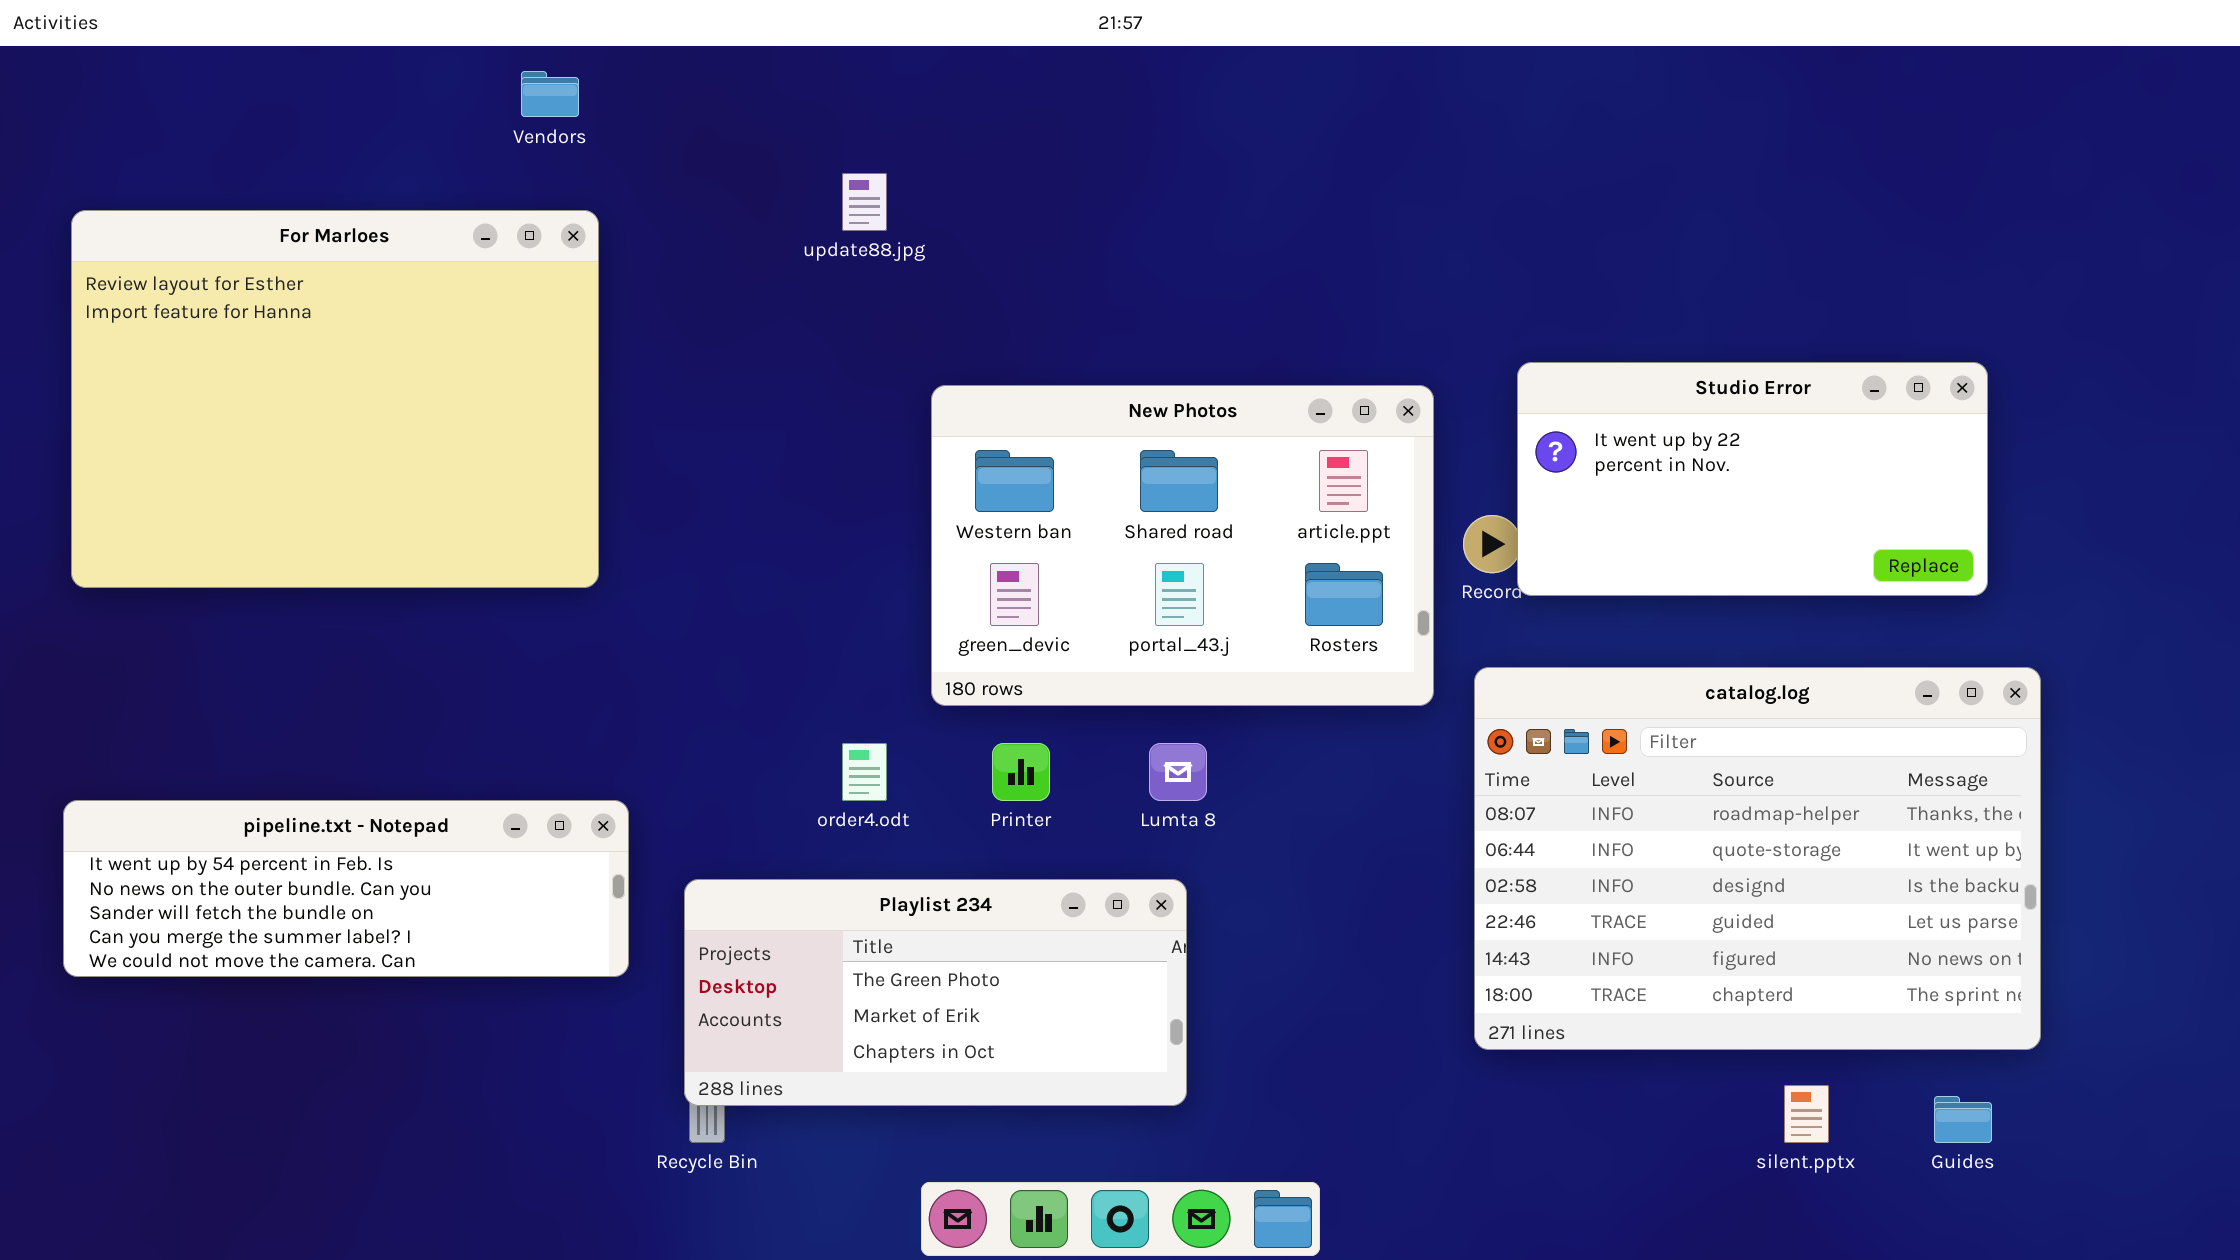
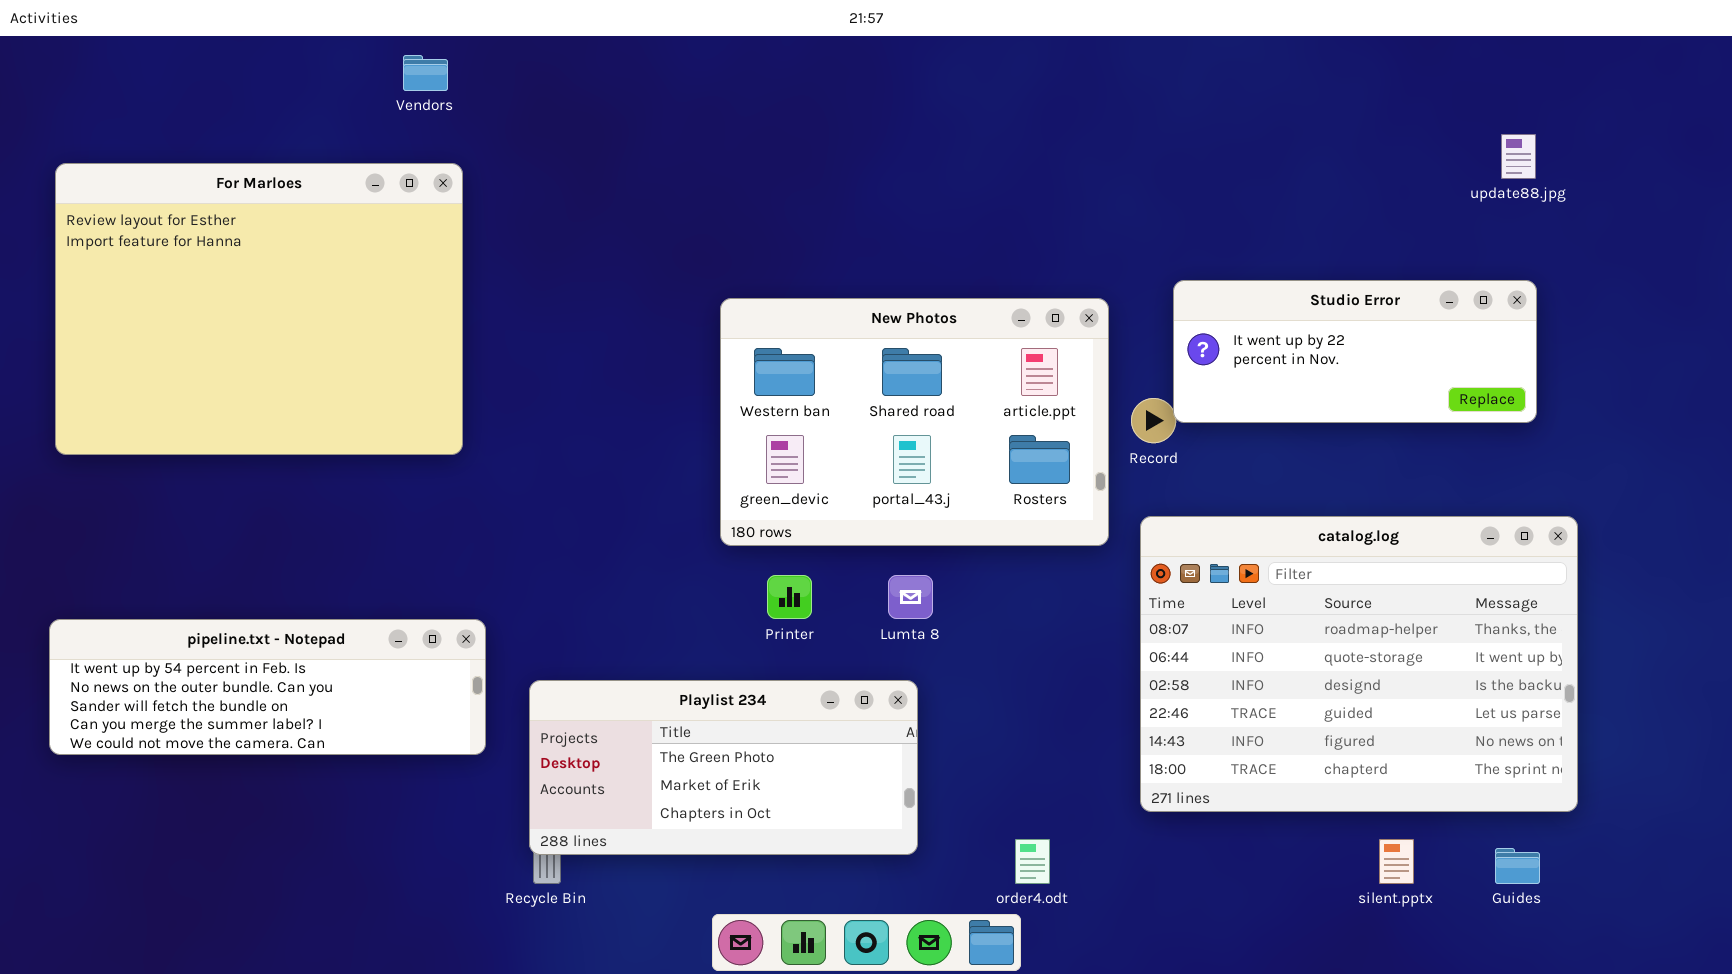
update88.jpg: [842,173,887,231] -> [1501,134,1536,179], moved
Studio Error: [1517,362,1988,596] -> [1173,280,1537,423], resized
order4.odt: [842,743,887,801] -> [1015,839,1050,884], moved

